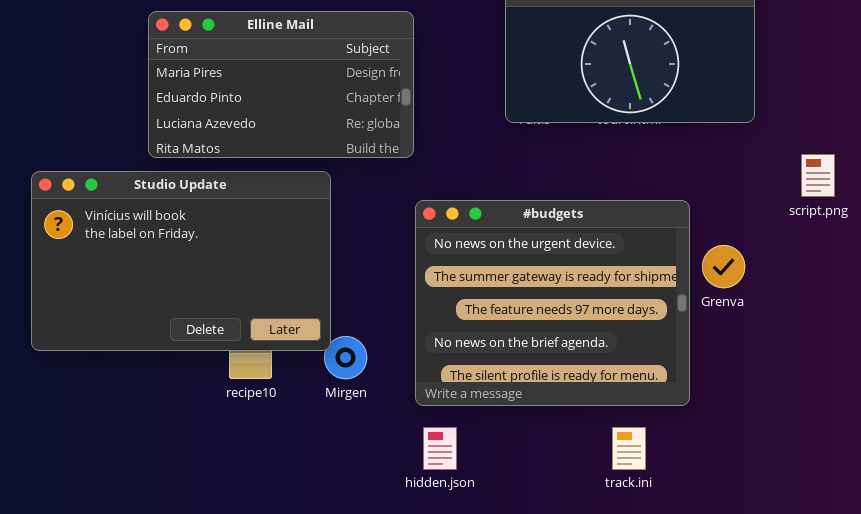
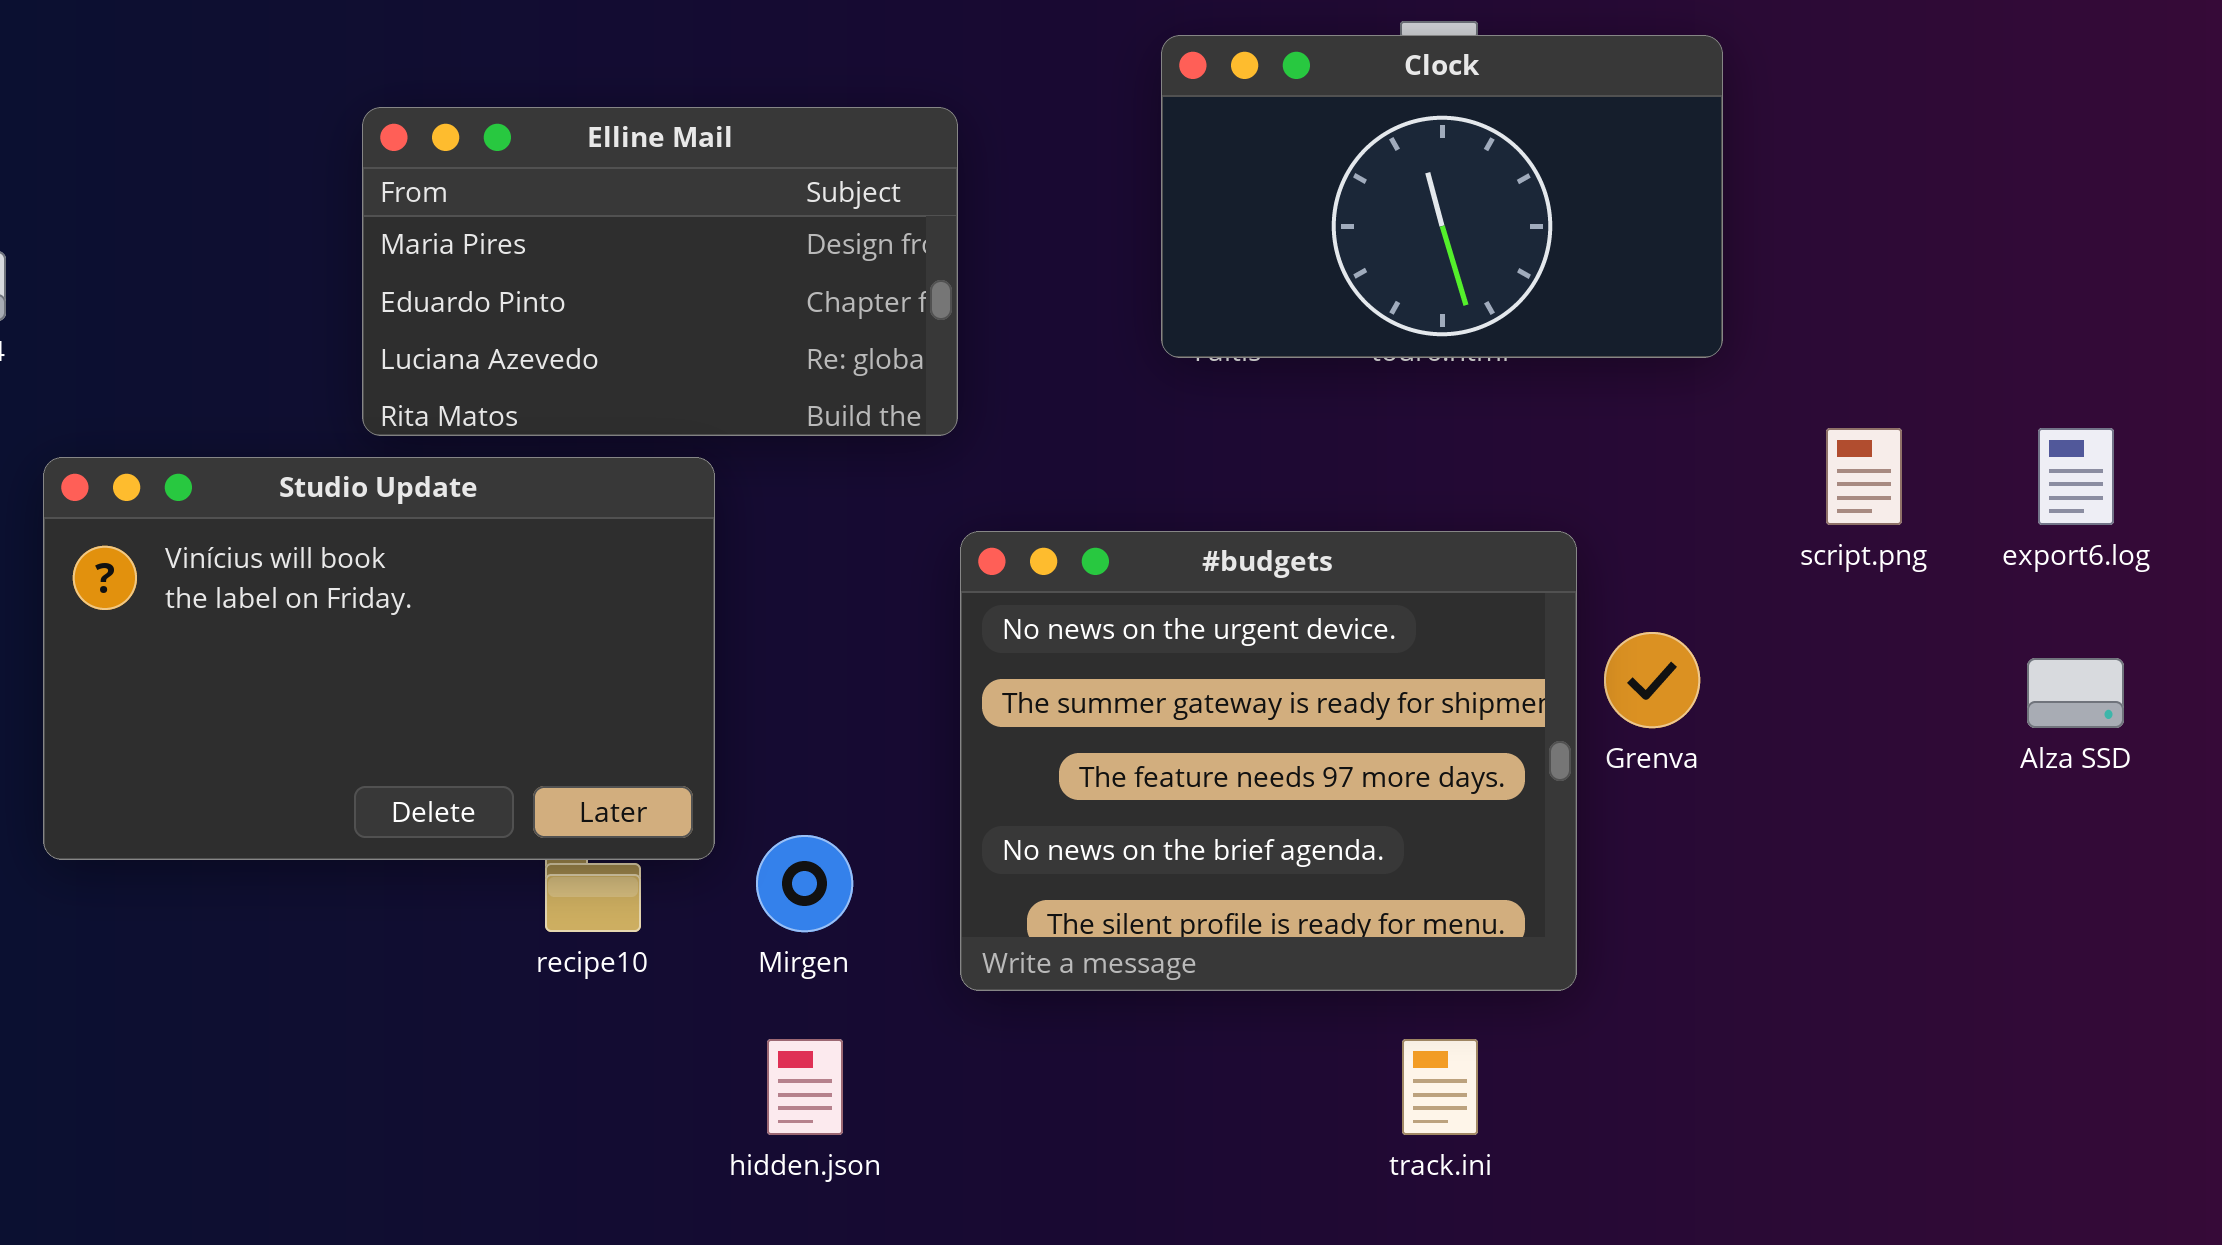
Studio Update: [31,171,331,351] -> [43,457,715,860], moved
hidden.json: [423,427,457,470] -> [767,1039,843,1135], moved

